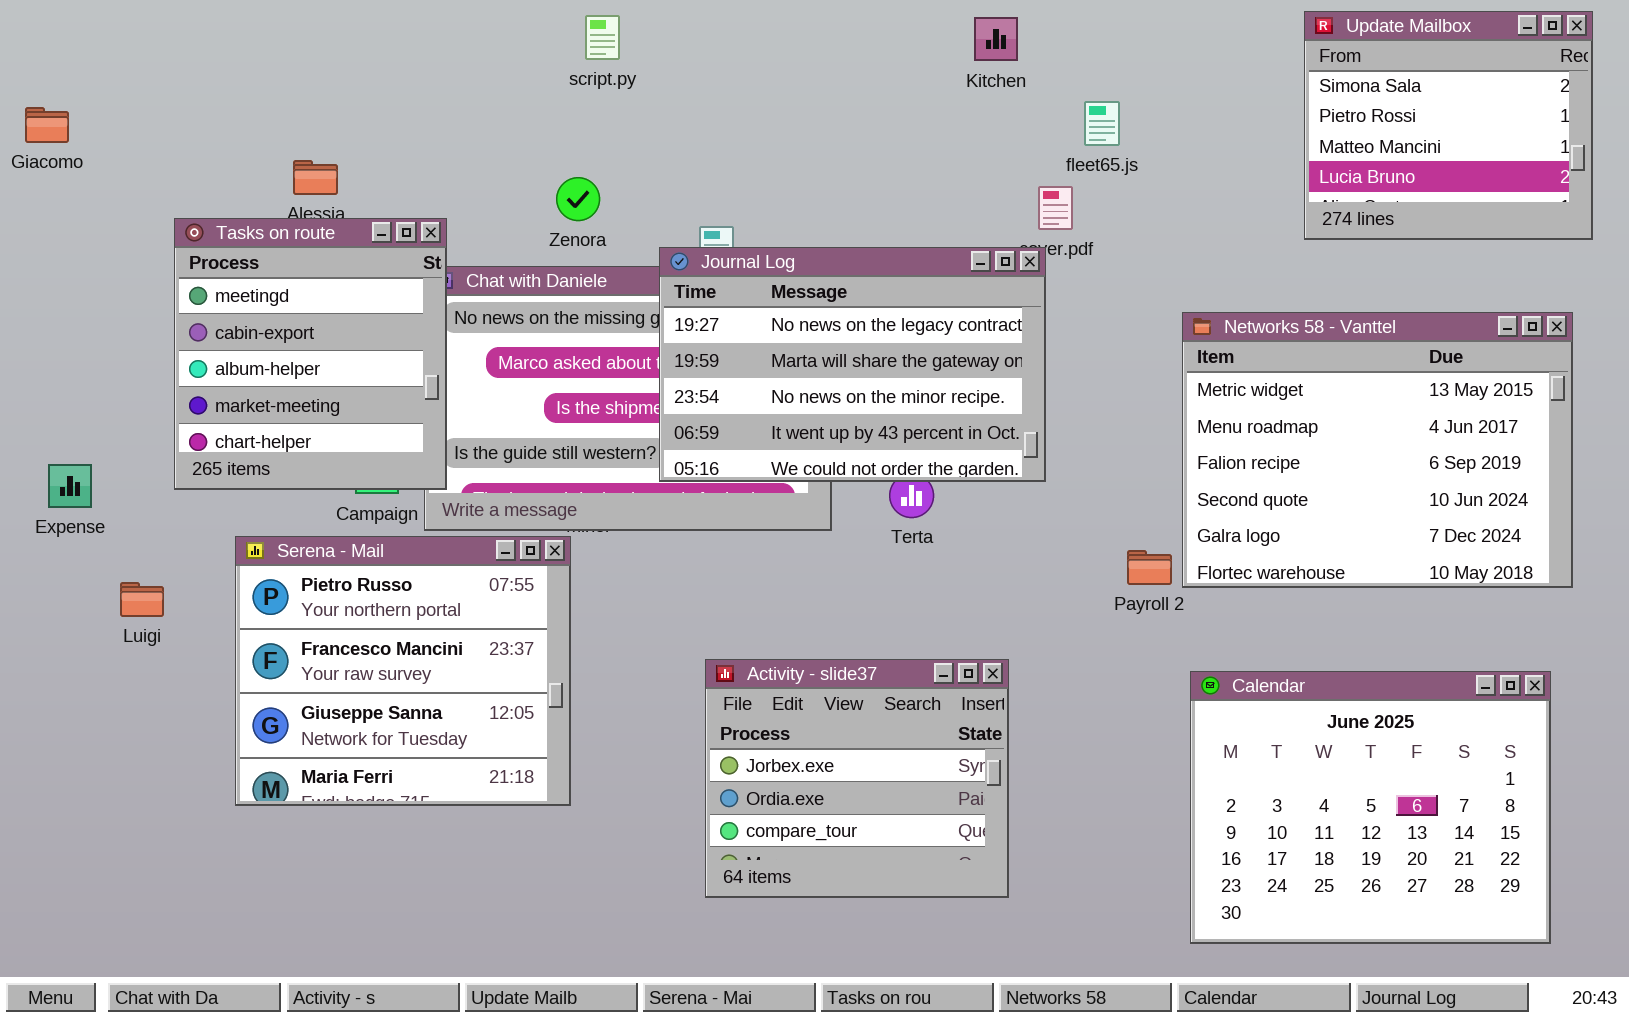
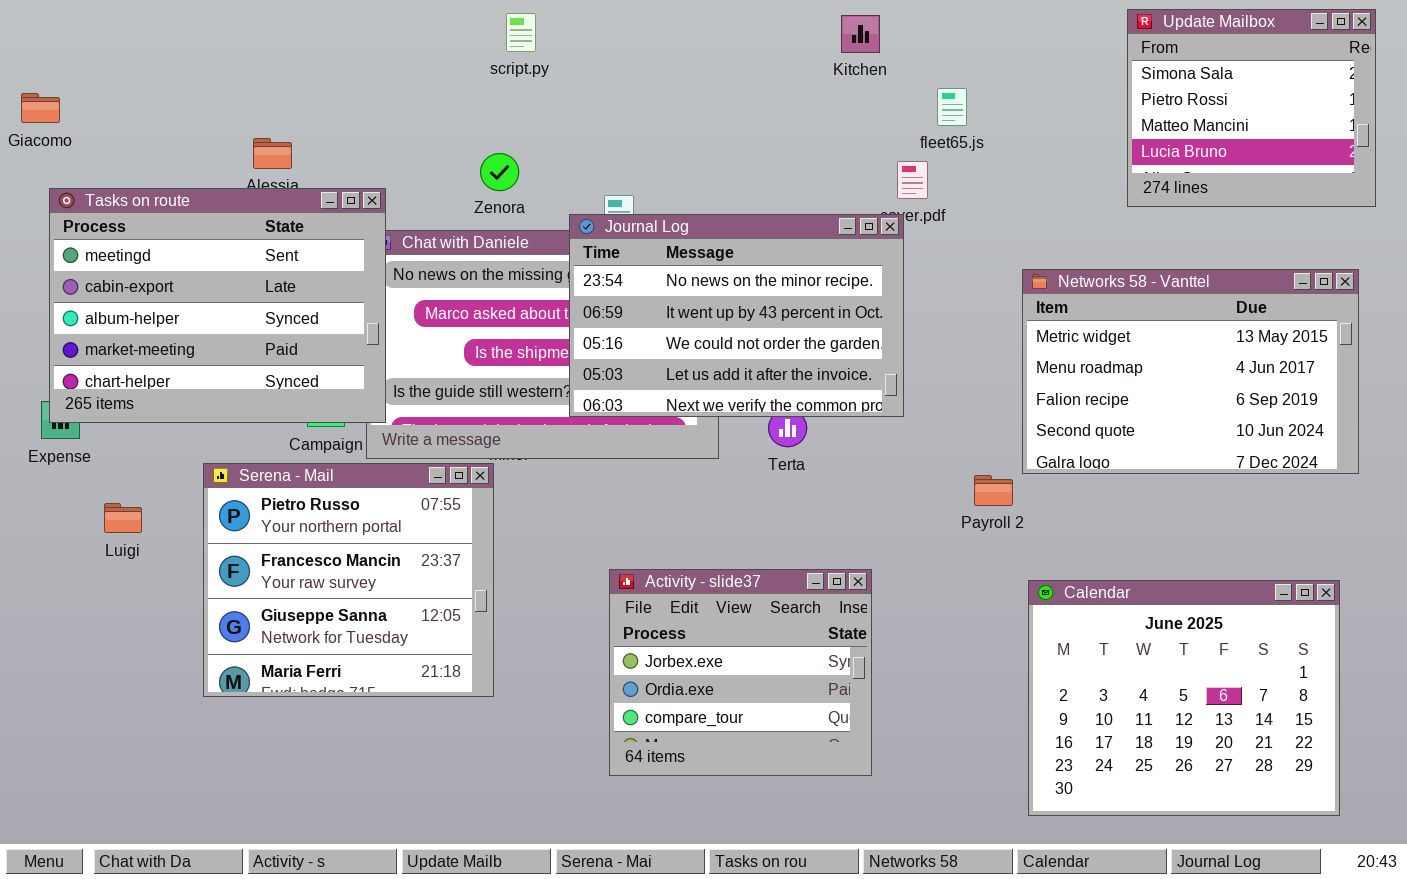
Tasks on route: [174,218,447,490] -> [49,188,386,423], resized
Journal Log: [659,247,1046,482] -> [569,214,904,417], scrolled down 2 rows
Networks 58 - Vanttel: [1182,312,1573,588] -> [1022,269,1359,474], resized

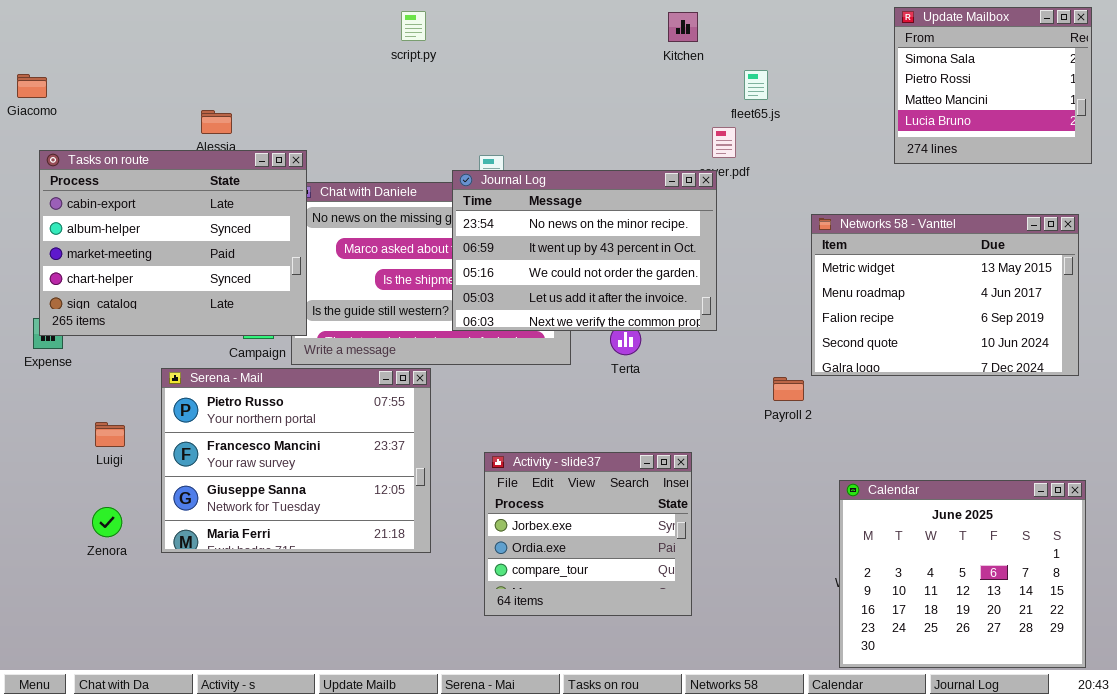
Zenora: [480,153,519,191] -> [92,507,122,537], moved
Tasks on route: [49,188,386,423] -> [39,150,307,336], scrolled down 1 row
Serena - Mail: [203,463,494,697] -> [161,368,431,553], resized
Luigi: [104,503,142,533] -> [95,422,125,447], moved
Calendar: [1028,580,1340,816] -> [839,480,1086,668], moved

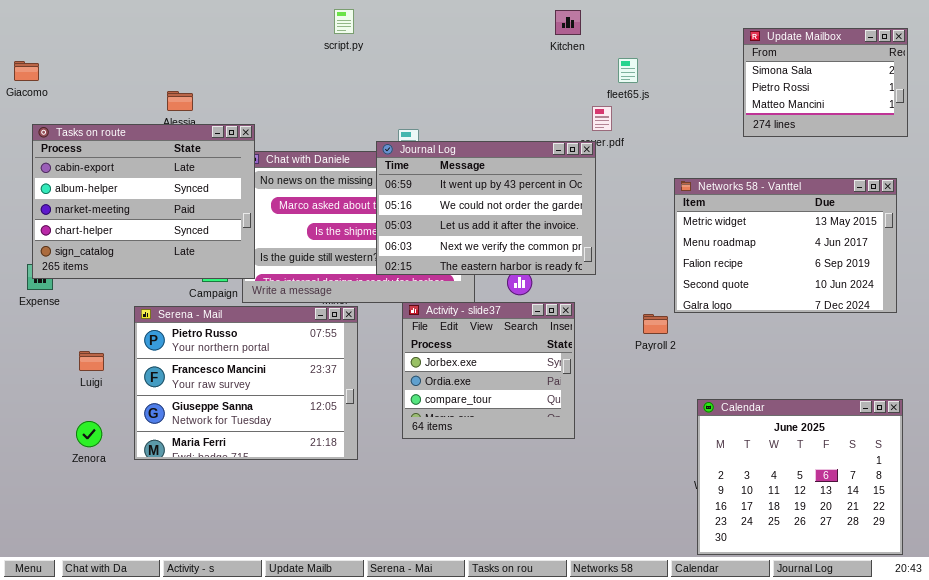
Update Mailbox: [894,7,1092,164] -> [743,28,908,137], resized
Journal Log: [452,170,717,331] -> [376,141,596,275], scrolled down 1 row
Activity - slide37: [484,452,692,616] -> [402,302,575,439], moved

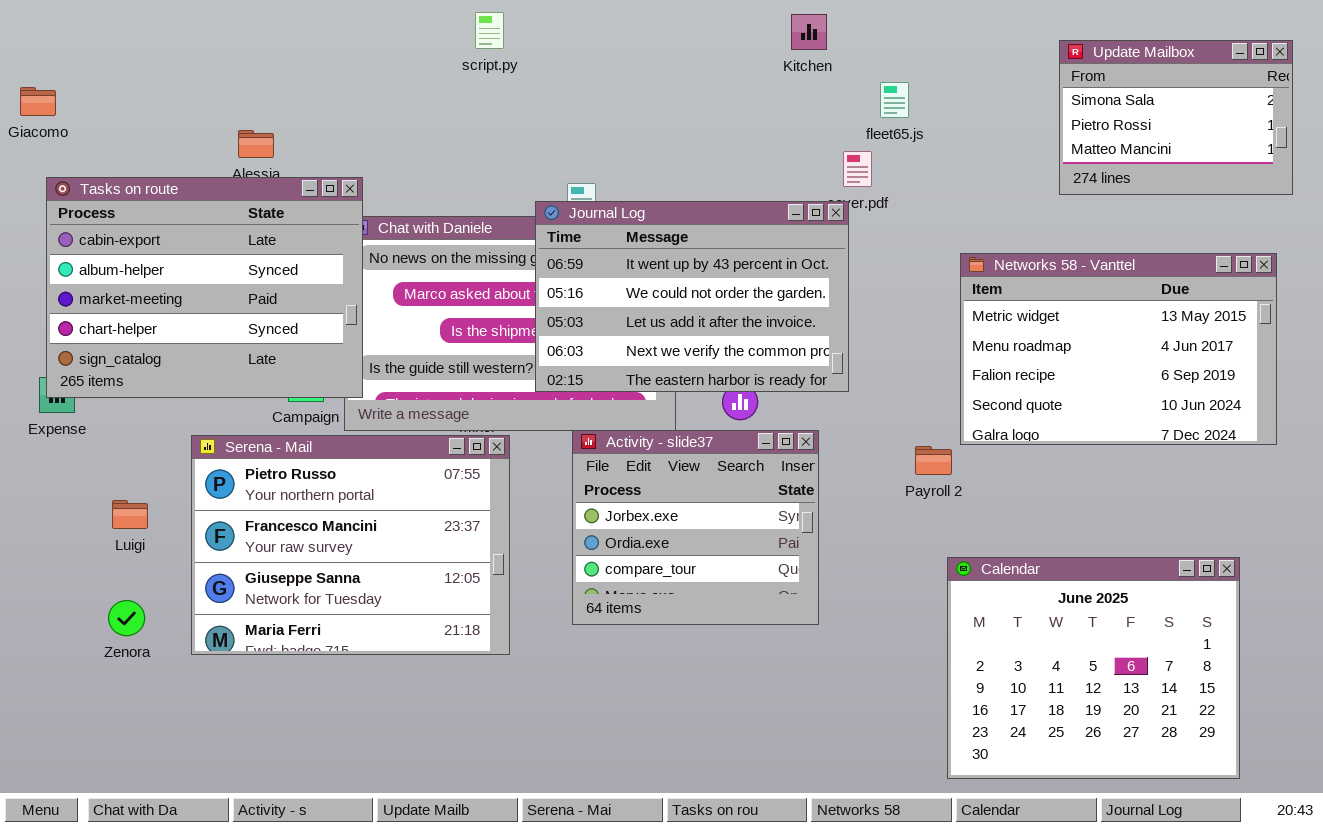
Calendar: [697,399,903,555] -> [947,557,1240,779], moved

